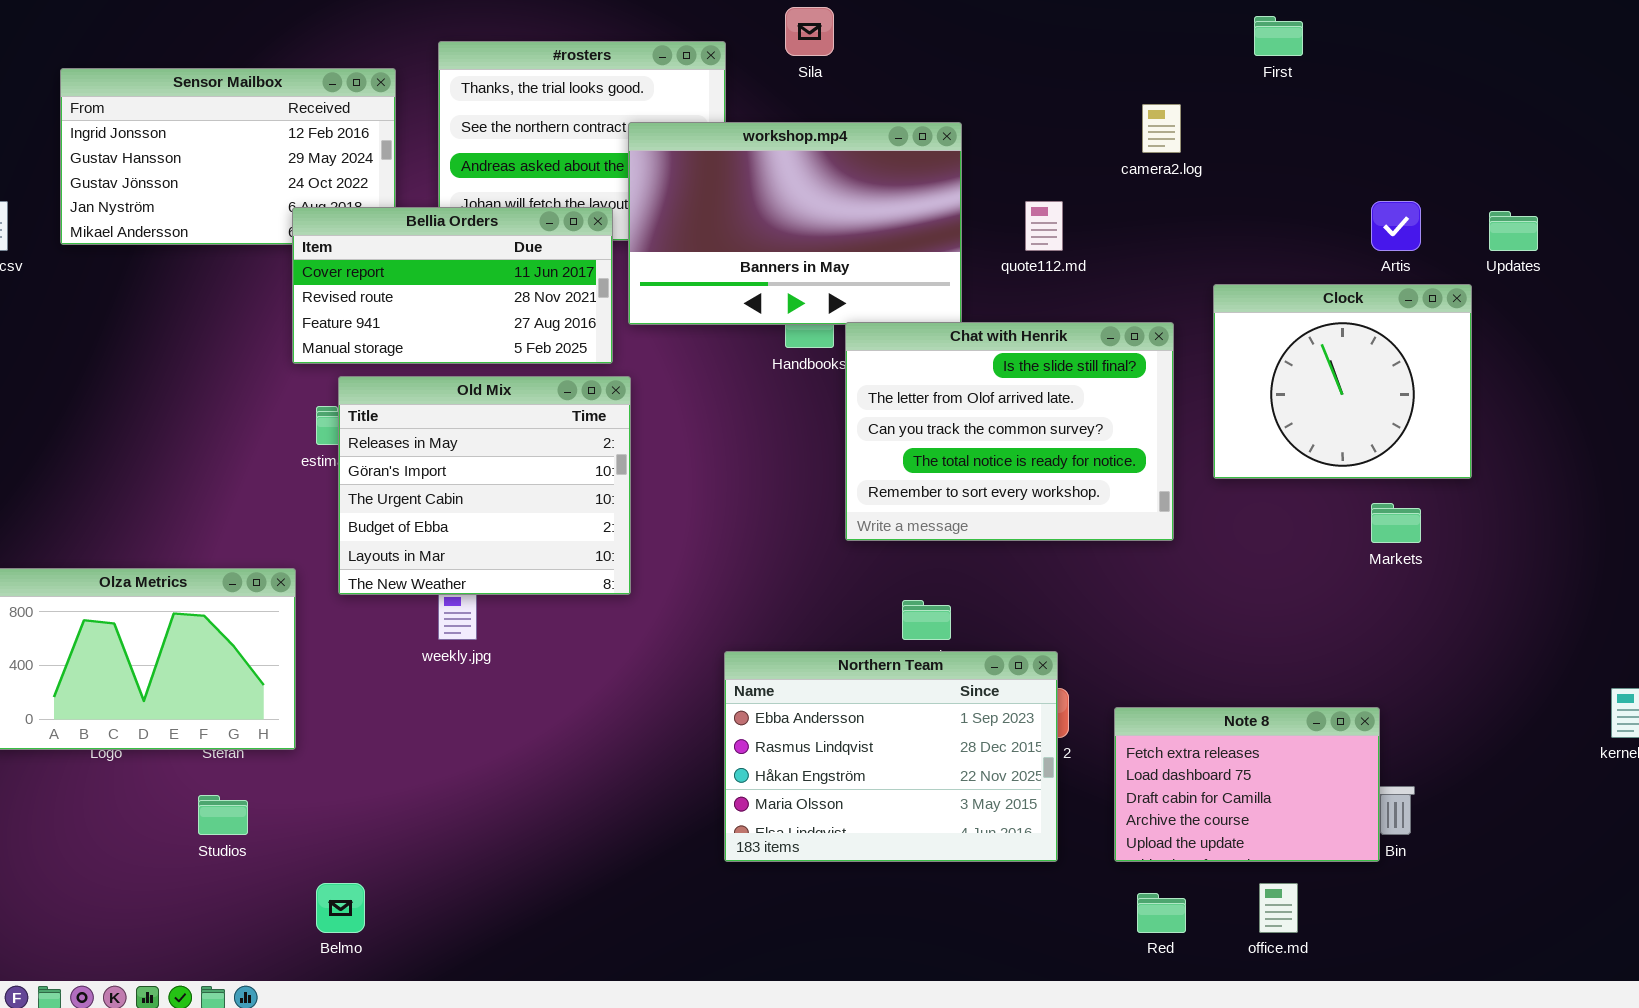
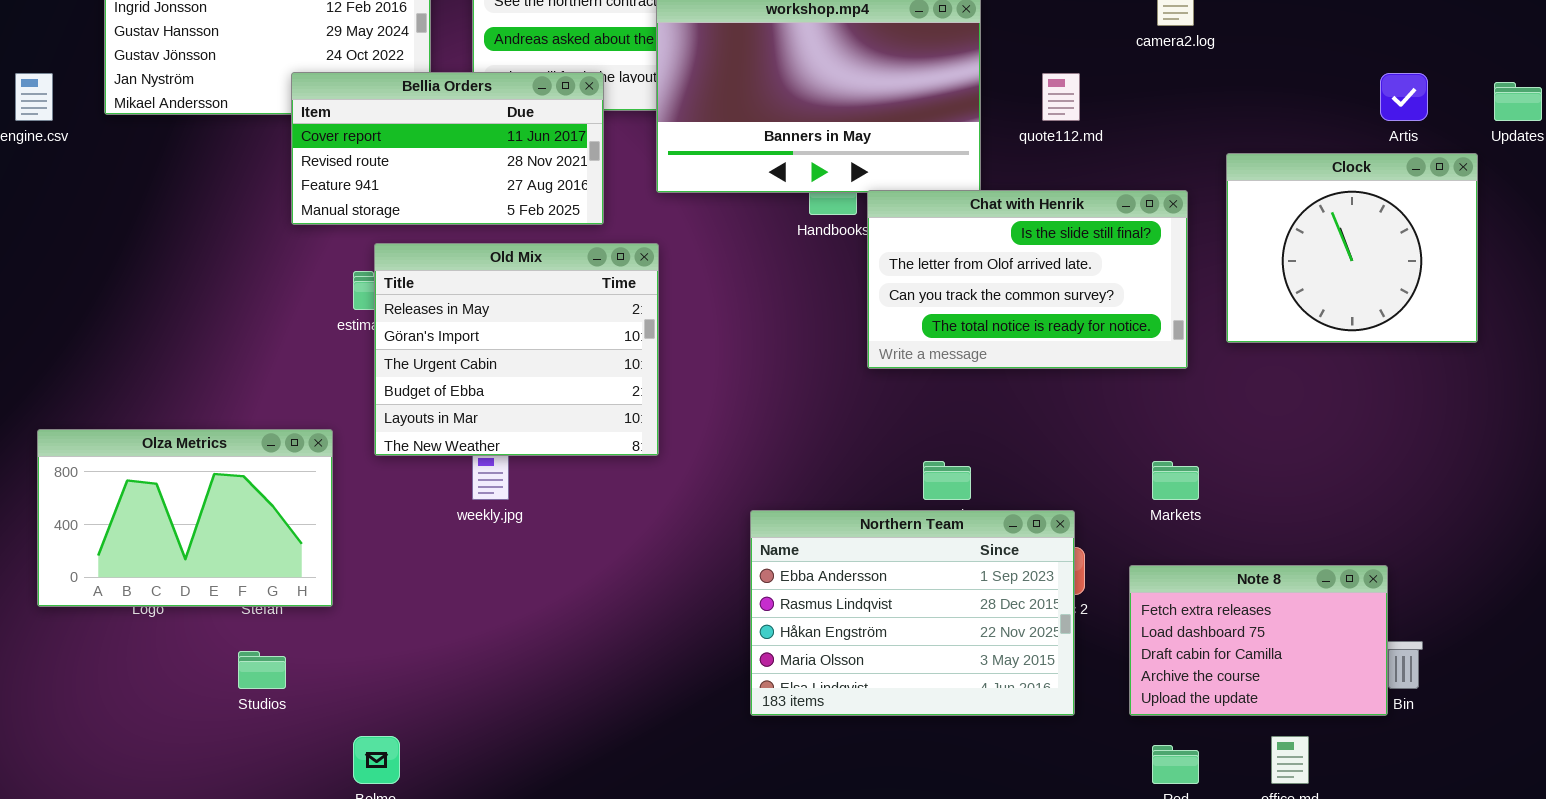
Bellia Orders: [292,207,613,364] -> [291,72,604,225], moved
Chat with Henrik: [845,322,1174,541] -> [867,190,1188,369], resized
Markets: [1371,503,1421,543] -> [1152,461,1199,500], moved

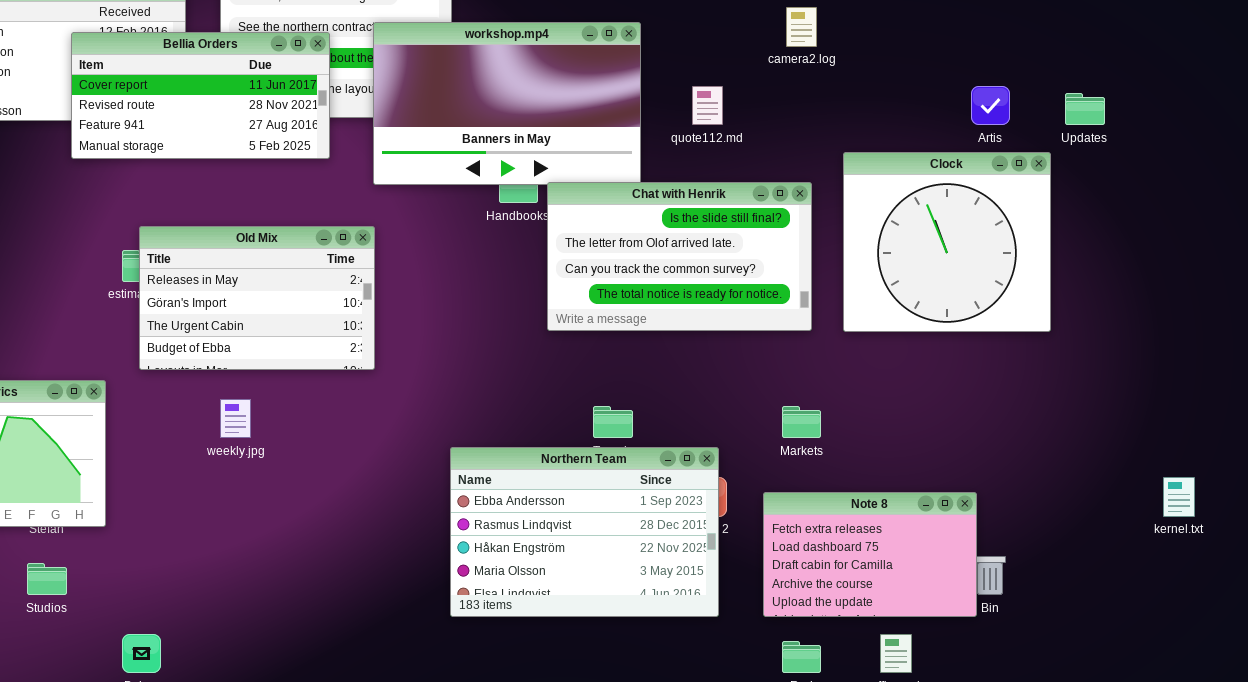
Bellia Orders: [291,72,604,225] -> [71,32,330,159], moved
Clock: [1226,153,1478,343] -> [843,152,1051,332], resized
Old Mix: [374,243,659,456] -> [139,226,375,370], resized

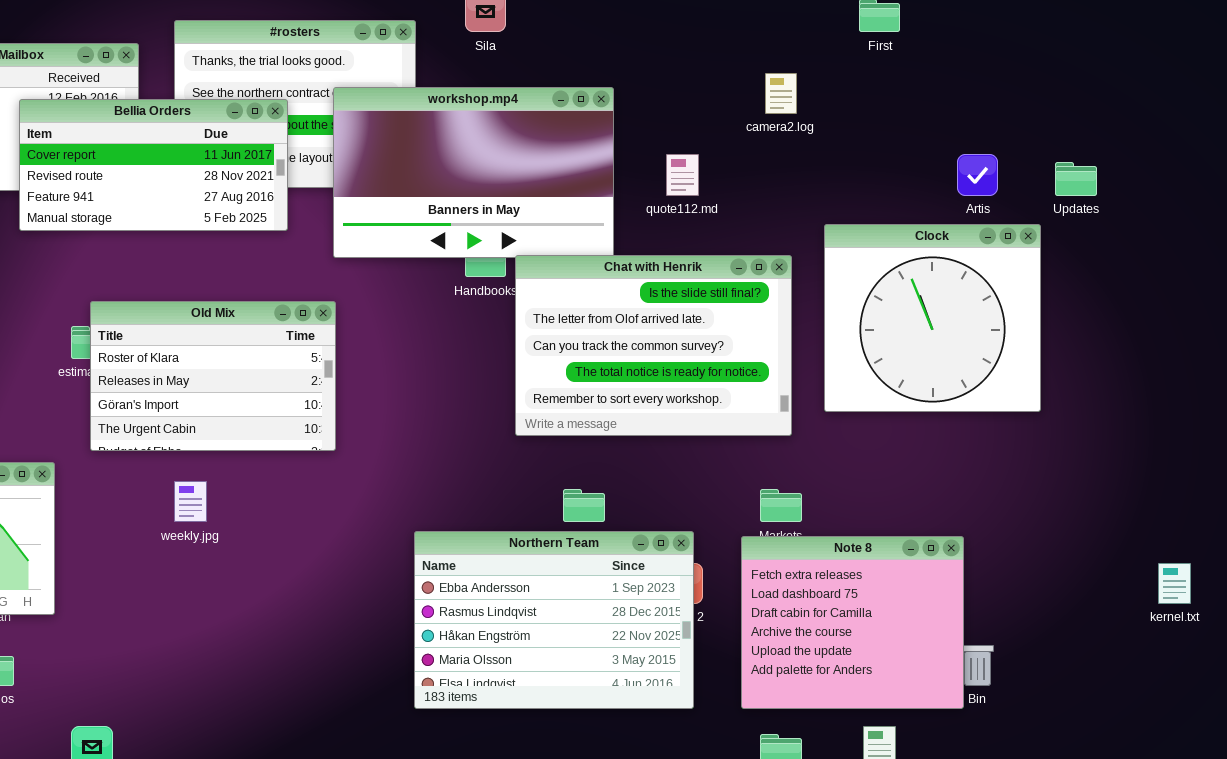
Chat with Henrik: [547,182,812,331] -> [515,255,792,436], resized
Old Mix: [139,226,375,370] -> [90,301,336,451], scrolled up 1 row
Note 8: [763,492,977,617] -> [741,536,964,709], resized

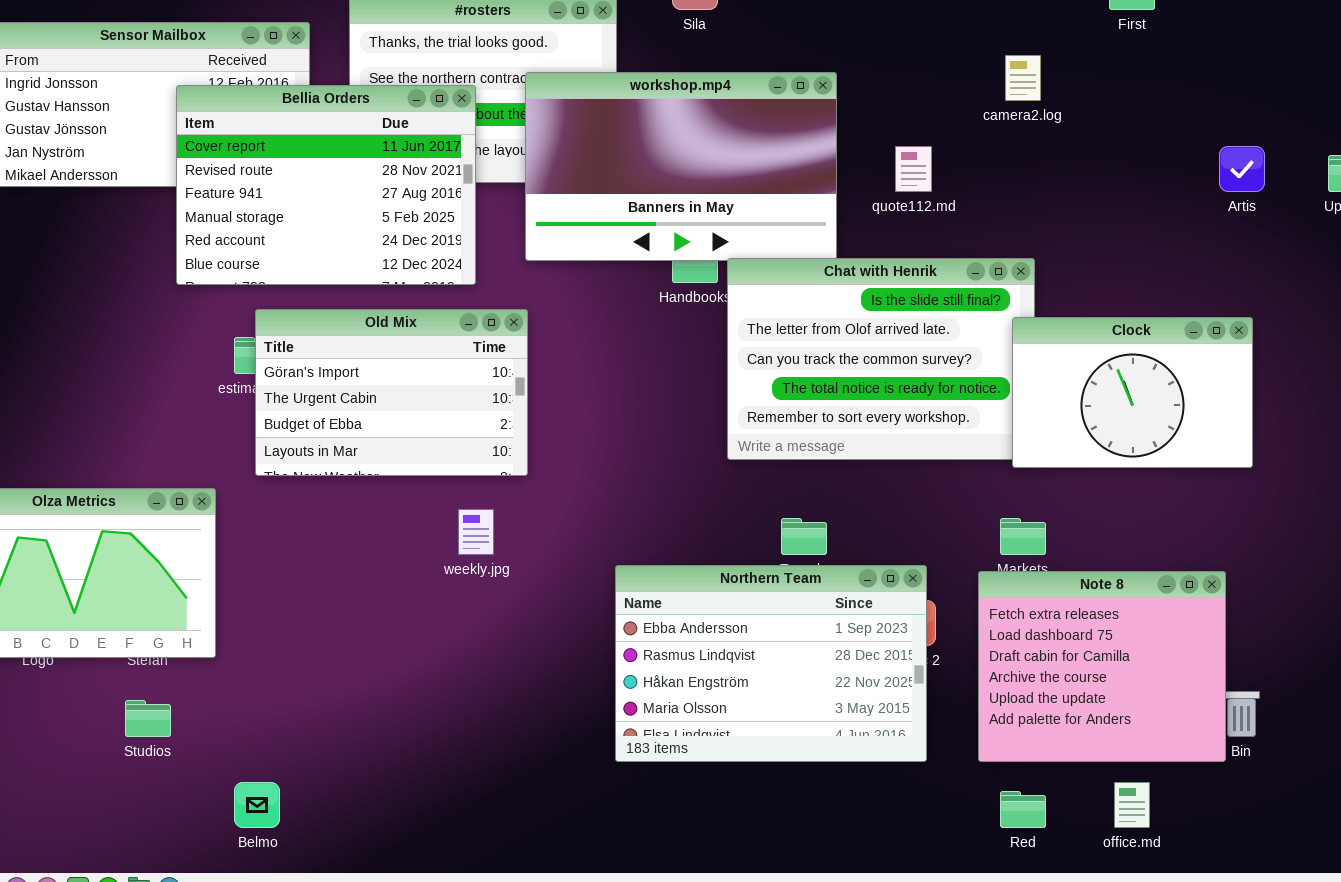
Bellia Orders: [19,99,288,231] -> [176,85,476,285], resized
Clock: [824,224,1041,412] -> [1012,317,1253,468], moved, resized
Old Mix: [90,301,336,451] -> [255,309,528,476], scrolled down 2 rows
weekly.jpg: [174,481,207,522] -> [458,509,494,555], moved

